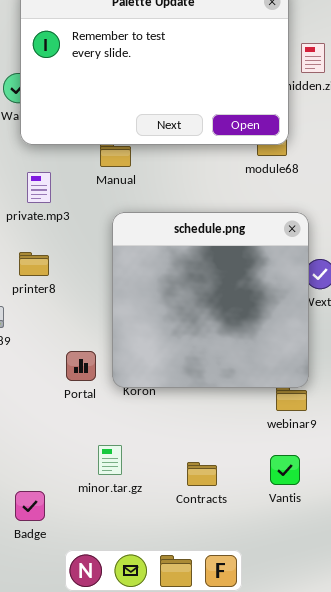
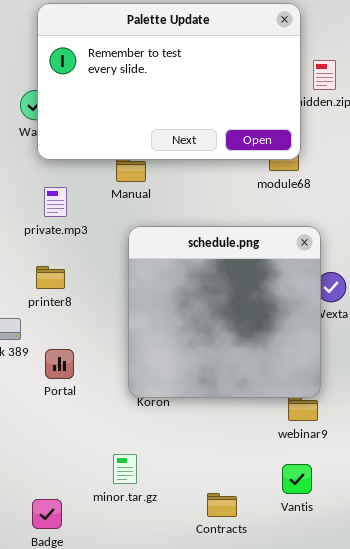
Portal: [66,351,96,381] -> [45,349,74,379], moved
Contracts: [187,462,217,486] -> [207,493,237,517], moved

